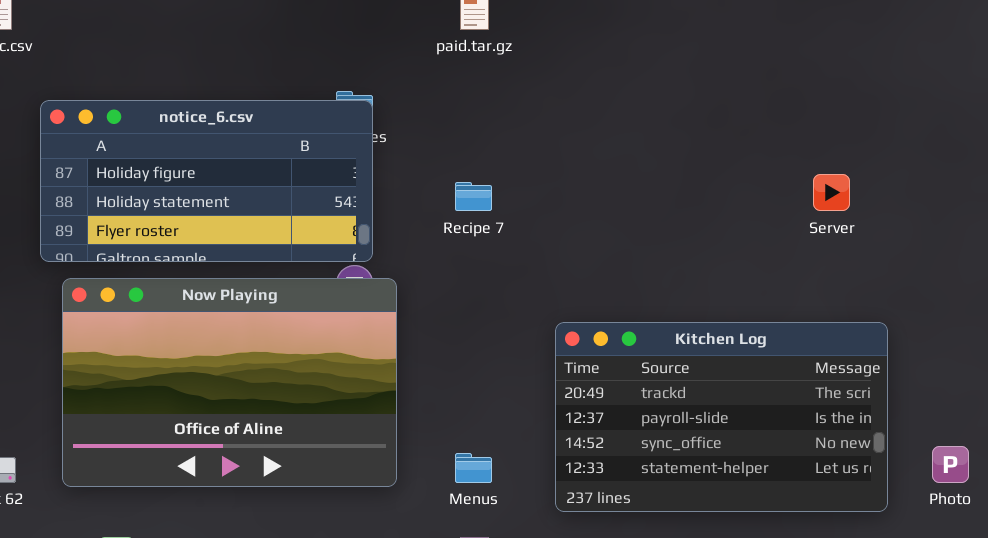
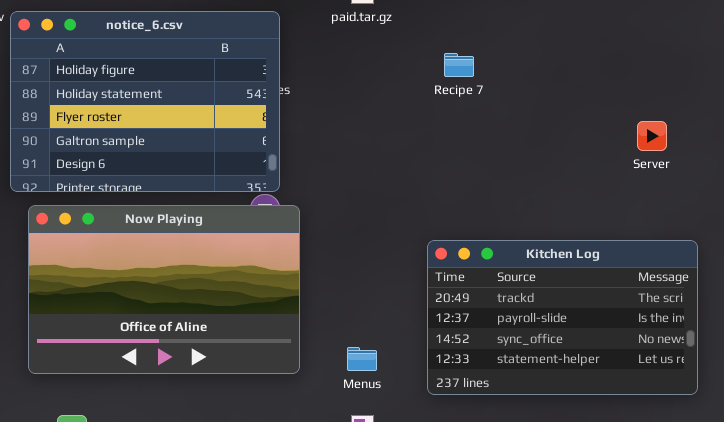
notice_6.csv: [40,100,373,262] -> [10,11,280,192], resized
Recipe 7: [455,182,492,211] -> [444,53,474,77], moved

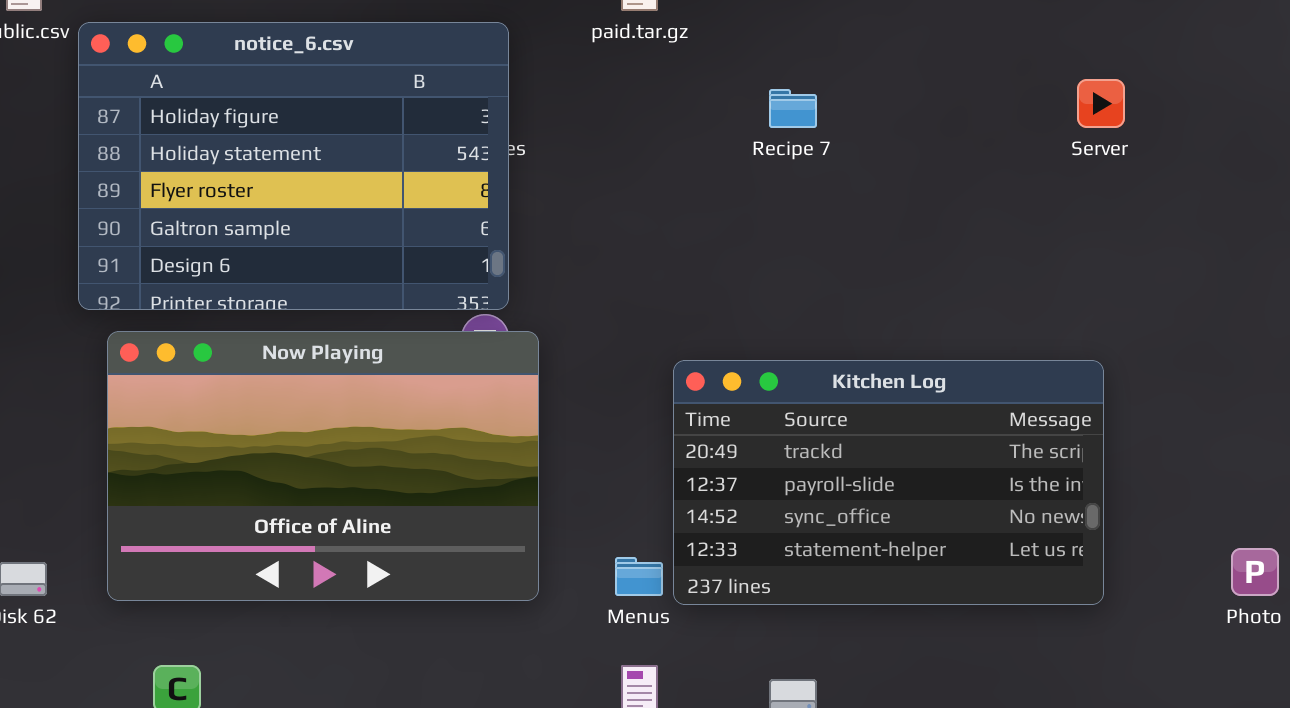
Server: [637,121,667,151] -> [1077,79,1125,128], moved
Kitchen Log: [427,240,698,395] -> [673,360,1104,605], moved

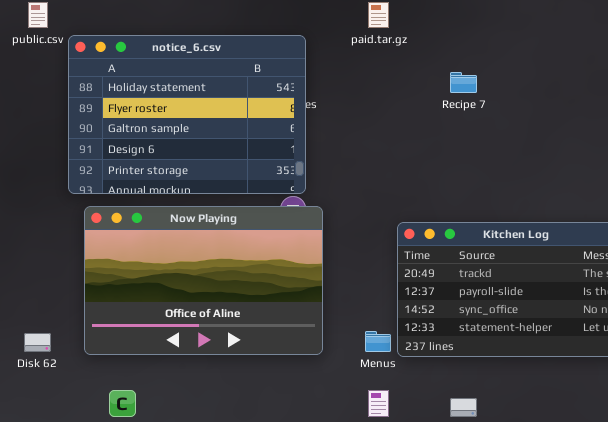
notice_6.csv: [78,22,509,310] -> [68,35,306,194], scrolled down 1 row

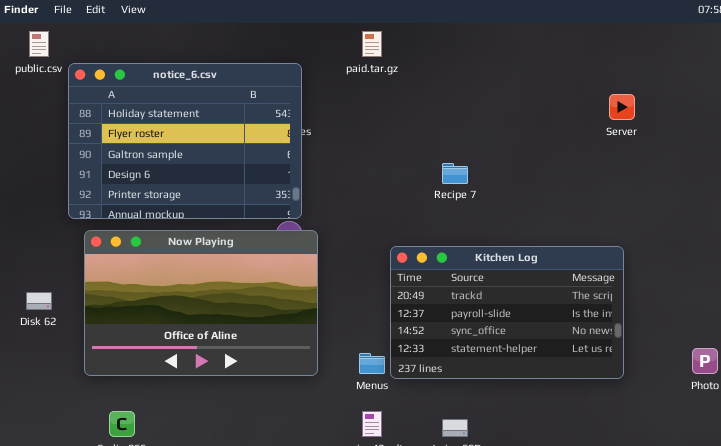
Recipe 7: [450,72,477,93] -> [442,163,468,184], moved
Disk 62: [24,333,51,352] -> [26,292,52,310], moved

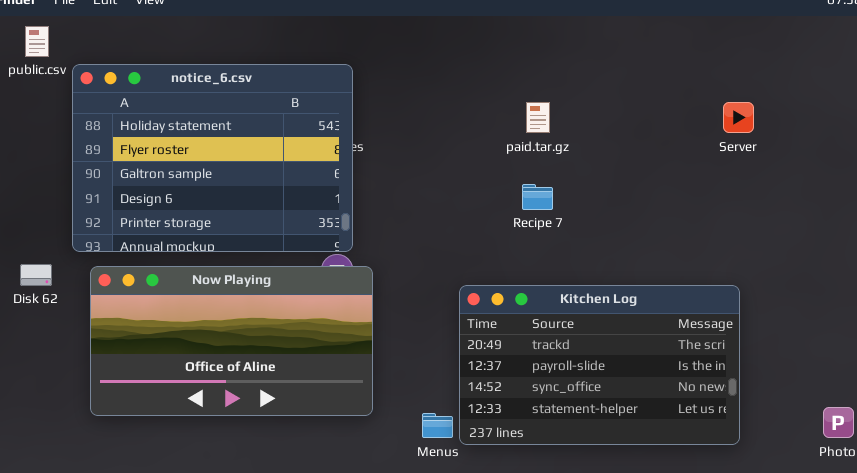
paid.tar.gz: [362,31,382,57] -> [526,102,550,133], moved
Now Playing: [84,230,318,376] -> [90,266,373,416], resized
Disk 62: [26,292,52,310] -> [20,264,52,286], moved

